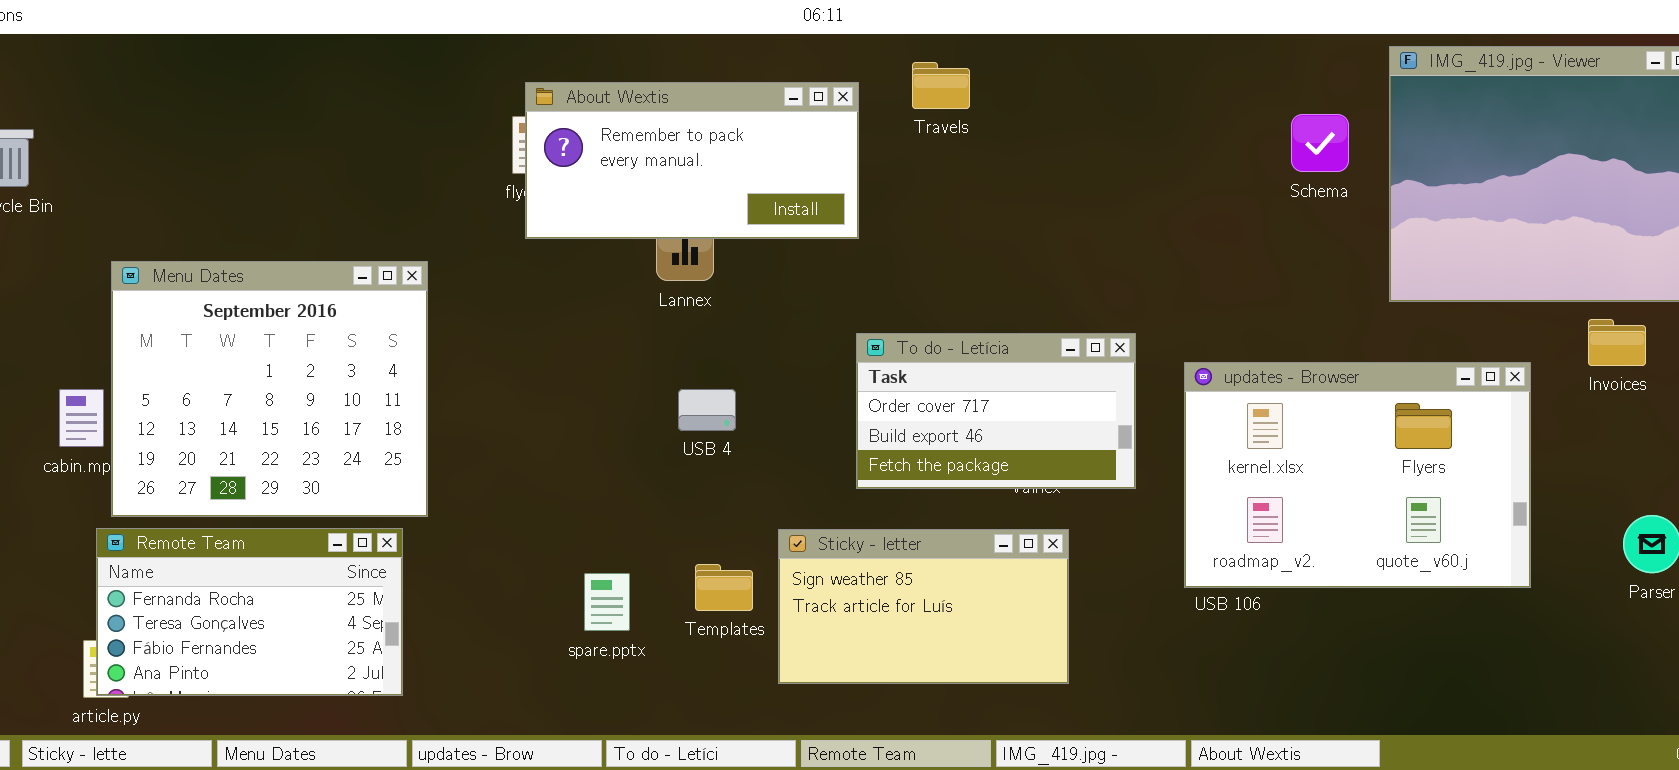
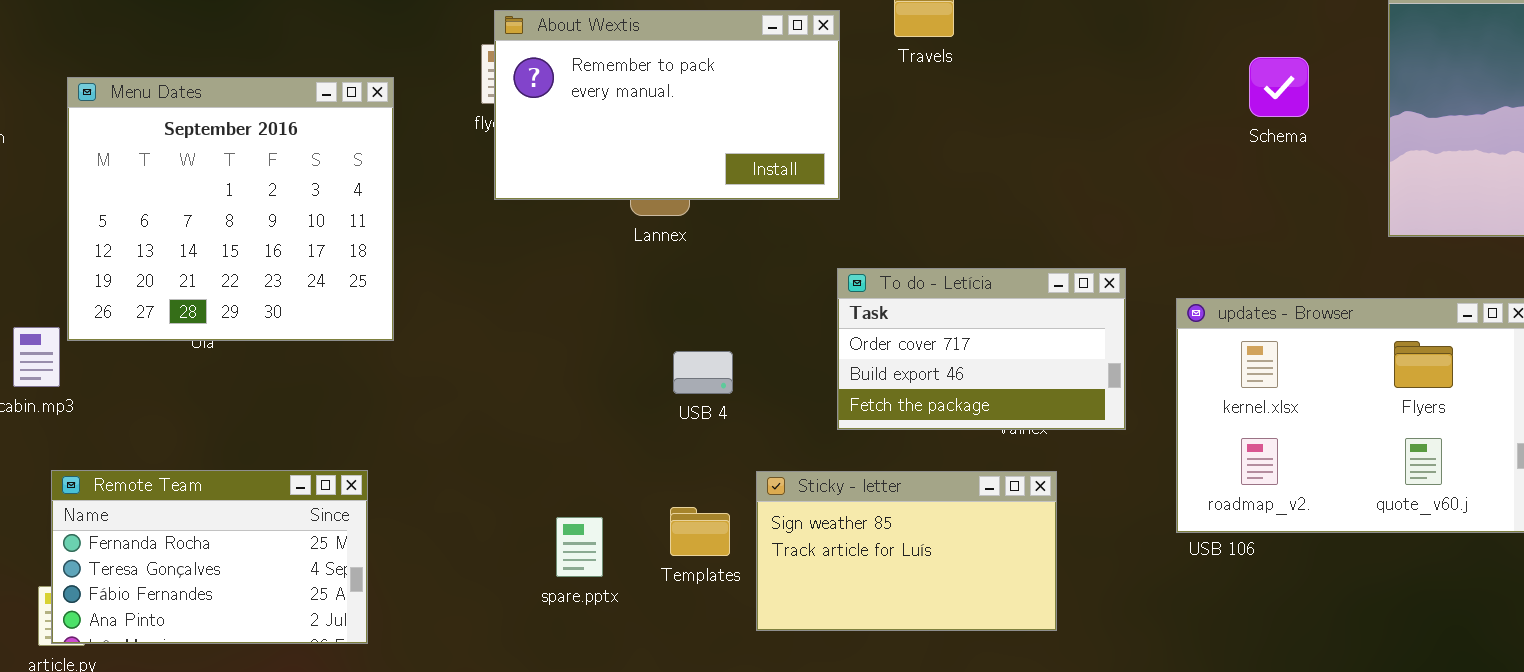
About Wextis: [525,82,859,239] -> [494,10,840,200], resized
Schema: [1291,114,1349,172] -> [1249,57,1309,117], moved
Menu Dates: [111,261,428,517] -> [67,77,394,341], moved
USB 4: [678,389,736,431] -> [673,351,733,394], moved

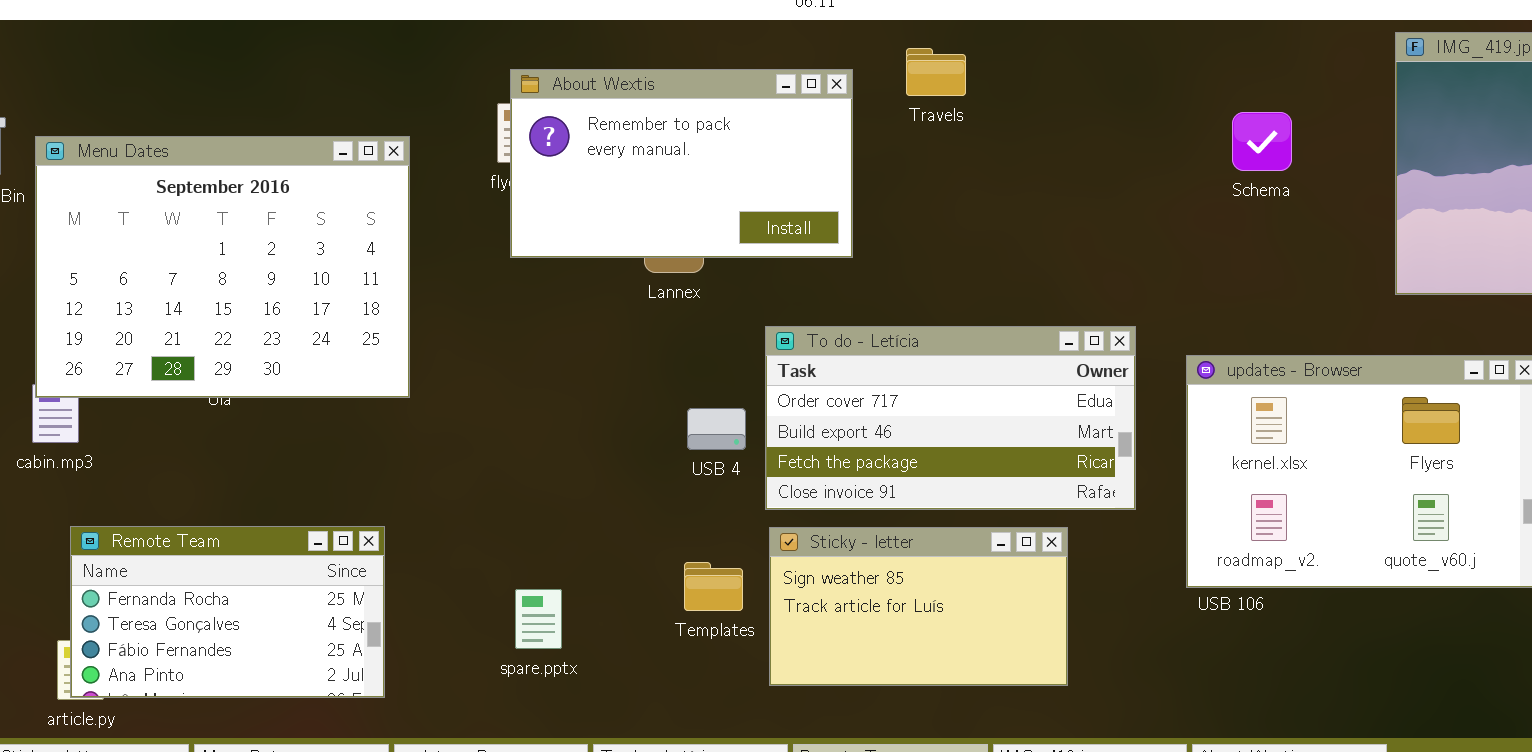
Schema: [1249,57,1309,117] -> [1232,112,1292,171], moved
Menu Dates: [67,77,394,341] -> [35,136,410,398], resized
To do - Letícia: [837,268,1126,430] -> [765,326,1136,510], resized
spare.pptx: [556,517,603,577] -> [515,589,562,649], moved

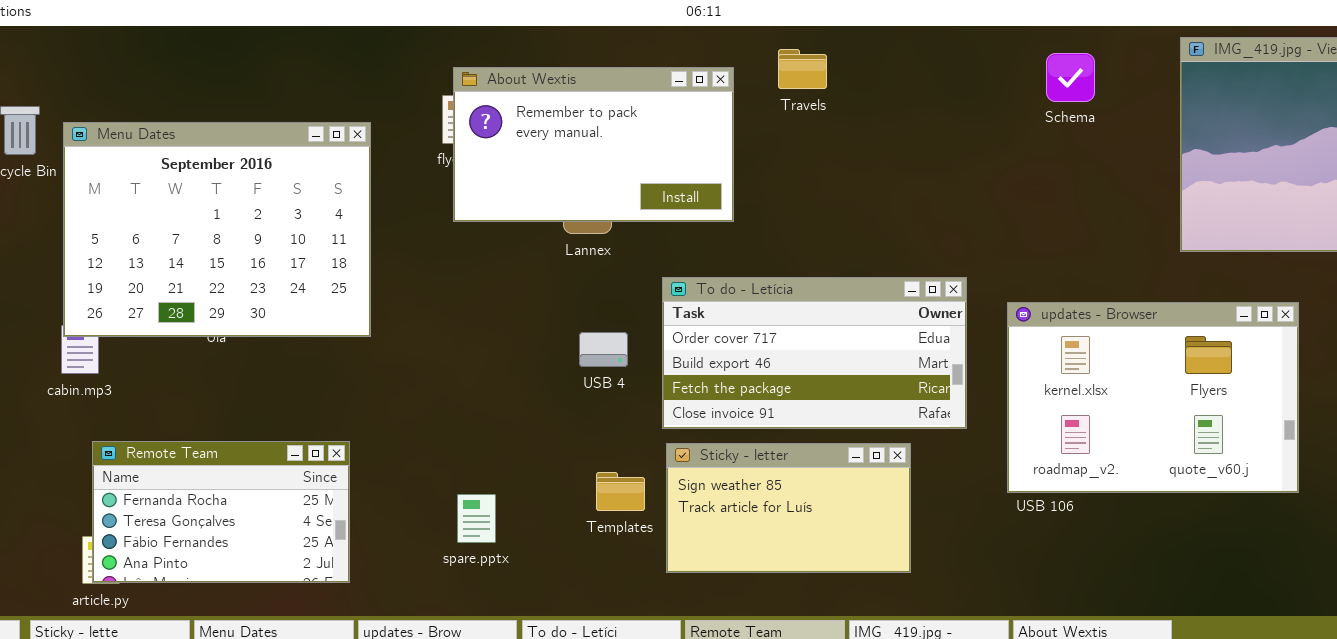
Schema: [1232,112,1292,171] -> [1046,53,1095,102], moved
USB 4: [687,408,746,450] -> [579,332,628,367], moved

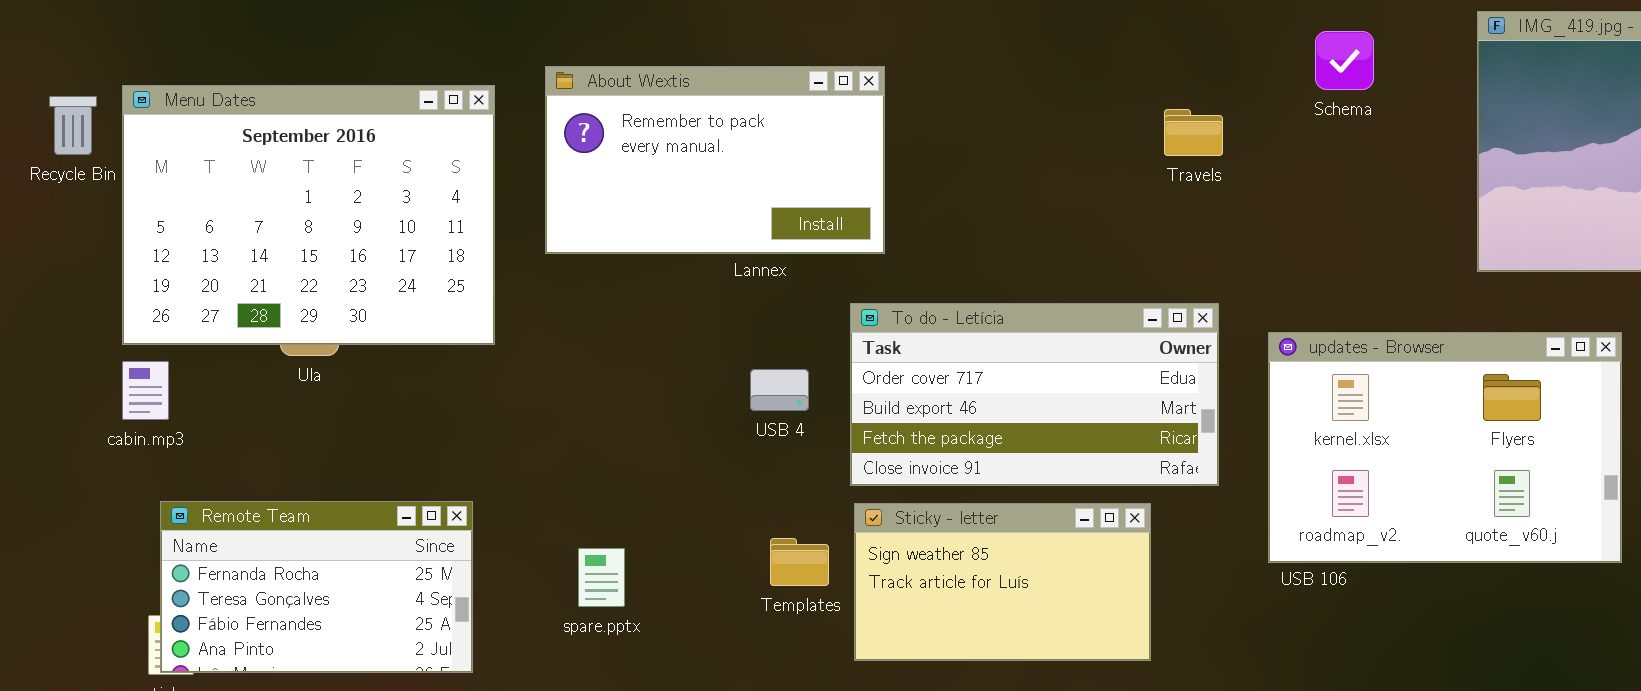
Travels: [778,49,827,89] -> [1164,109,1223,156], moved
About Wextis: [453,67,734,222] -> [545,66,885,254], moved
Menu Dates: [63,122,371,337] -> [122,85,495,345], moved
spare.pptx: [457,494,496,543] -> [578,548,625,607], moved

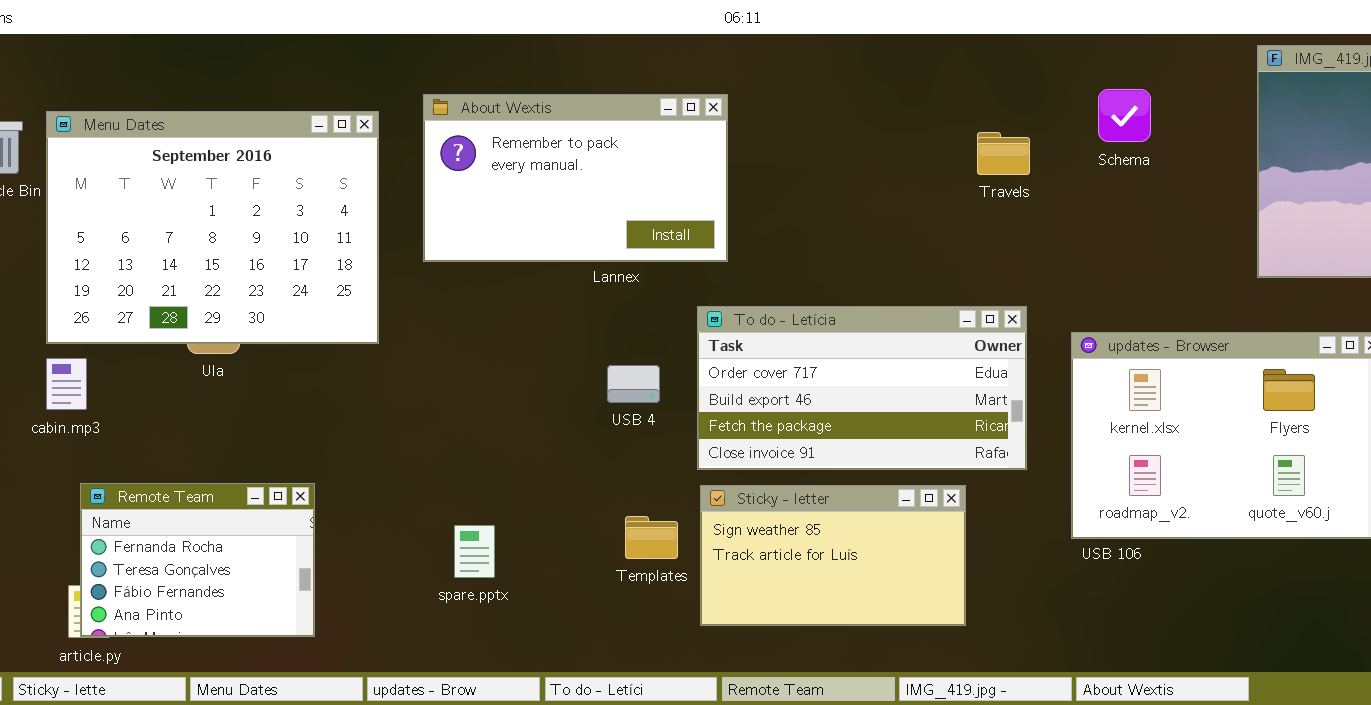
Schema: [1315,31,1374,90] -> [1098,89,1151,142], moved
Remote Team: [160,501,473,673] -> [80,483,315,637], resized

